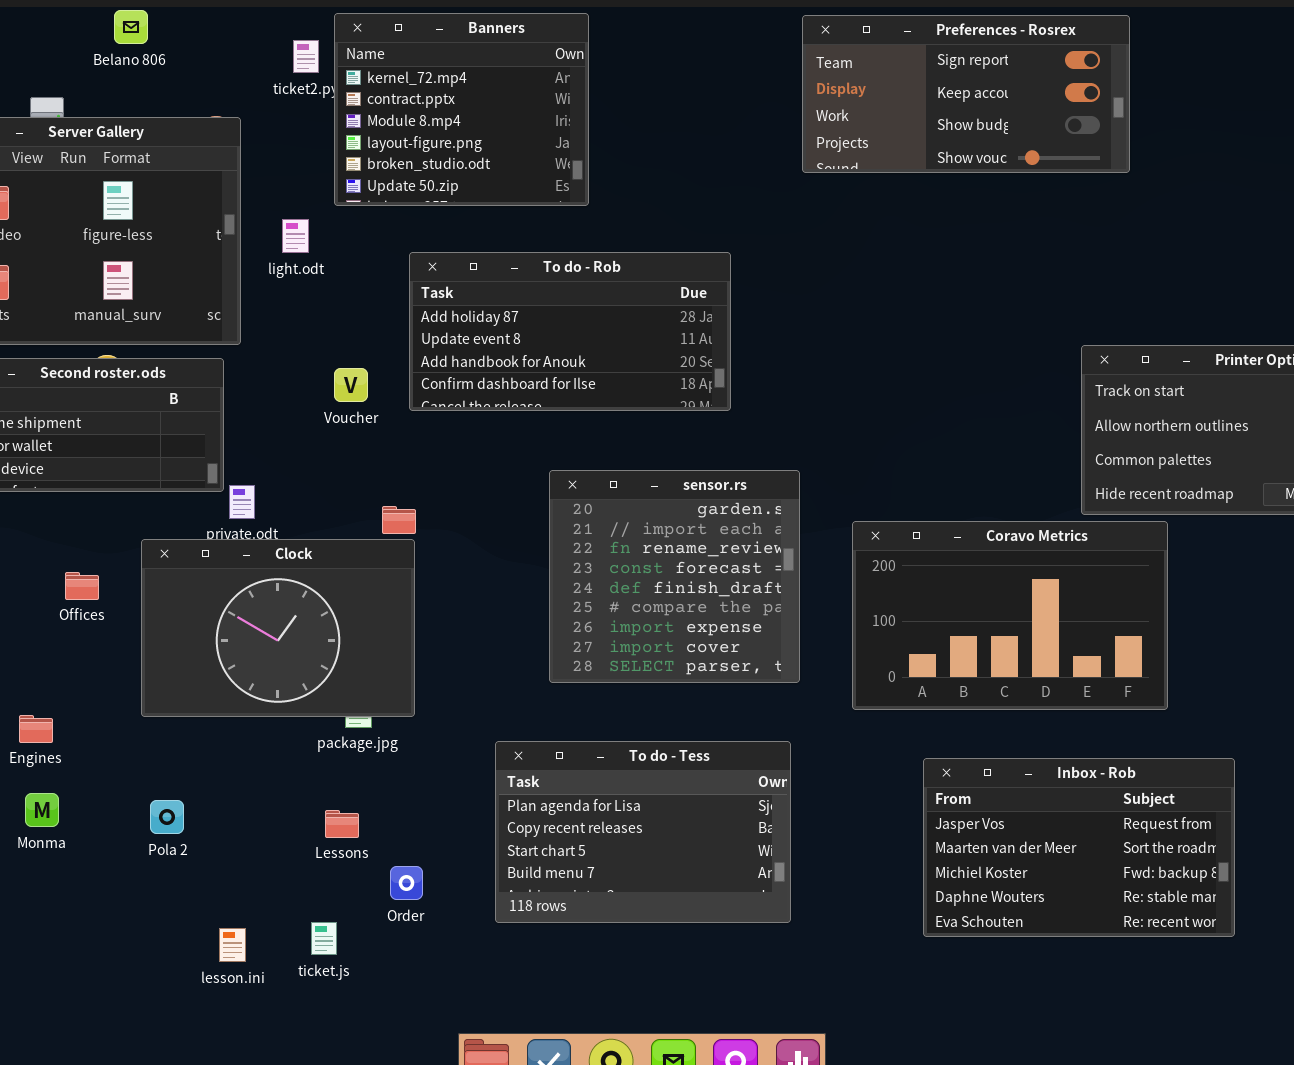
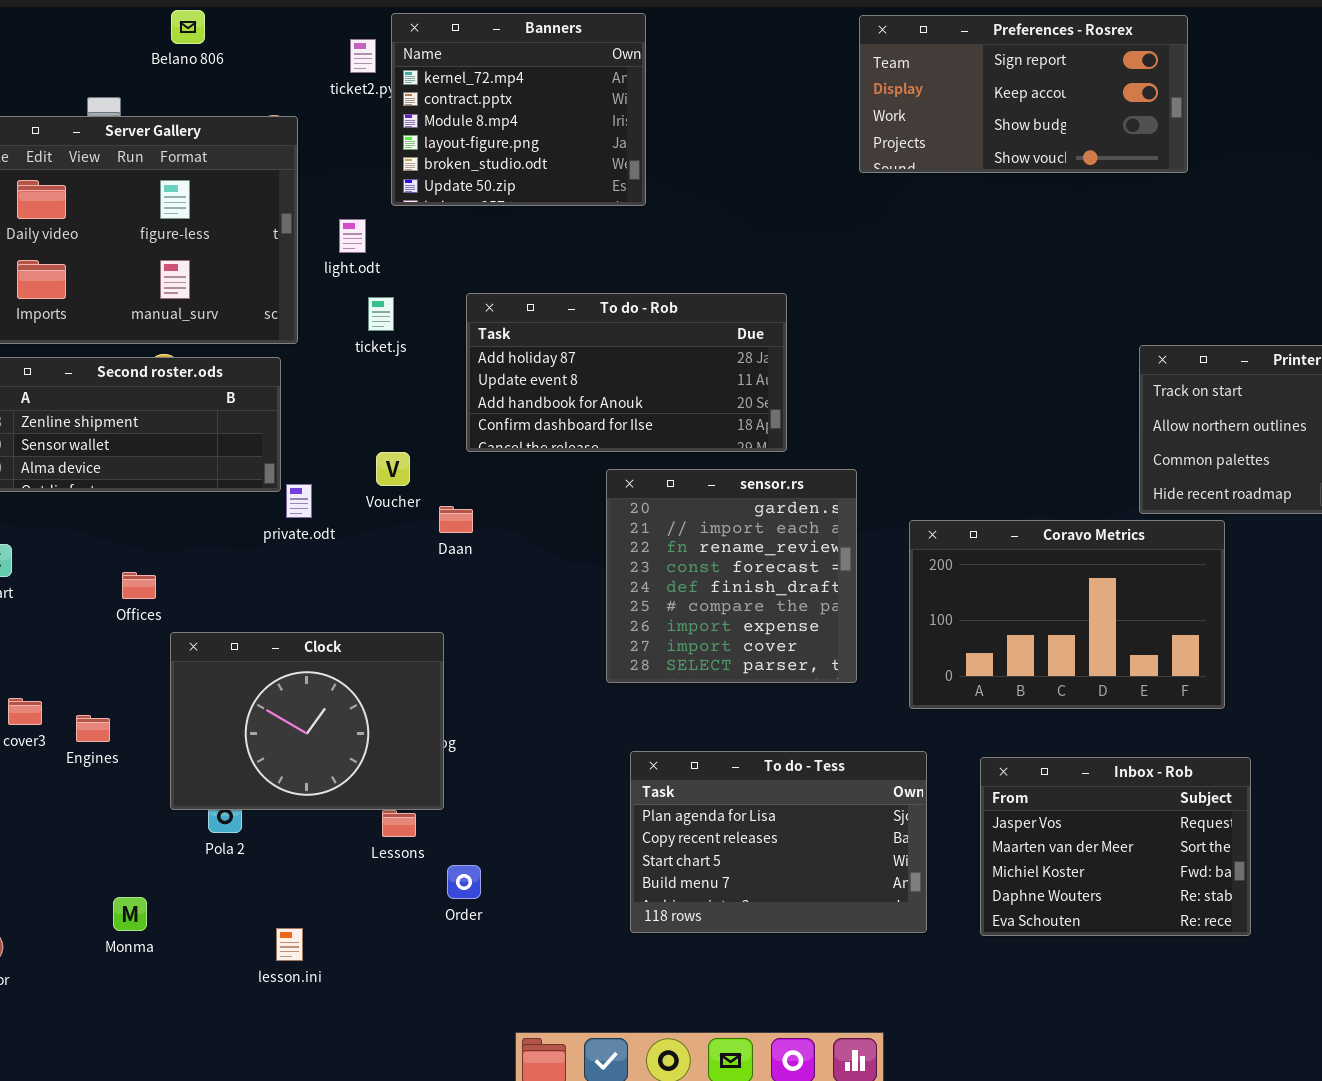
To do - Rob: [409,252,731,411] -> [466,293,787,452], moved
Voucher: [334,368,368,402] -> [376,452,410,486], moved
Clock: [141,539,415,717] -> [170,632,444,810], moved
To do - Tess: [495,741,791,923] -> [630,751,927,933], moved
Inbox - Rob: [923,758,1235,937] -> [980,757,1251,936], resized
Monma: [25,793,59,827] -> [113,897,147,931], moved
ticket.js: [311,922,337,955] -> [368,297,394,331], moved

